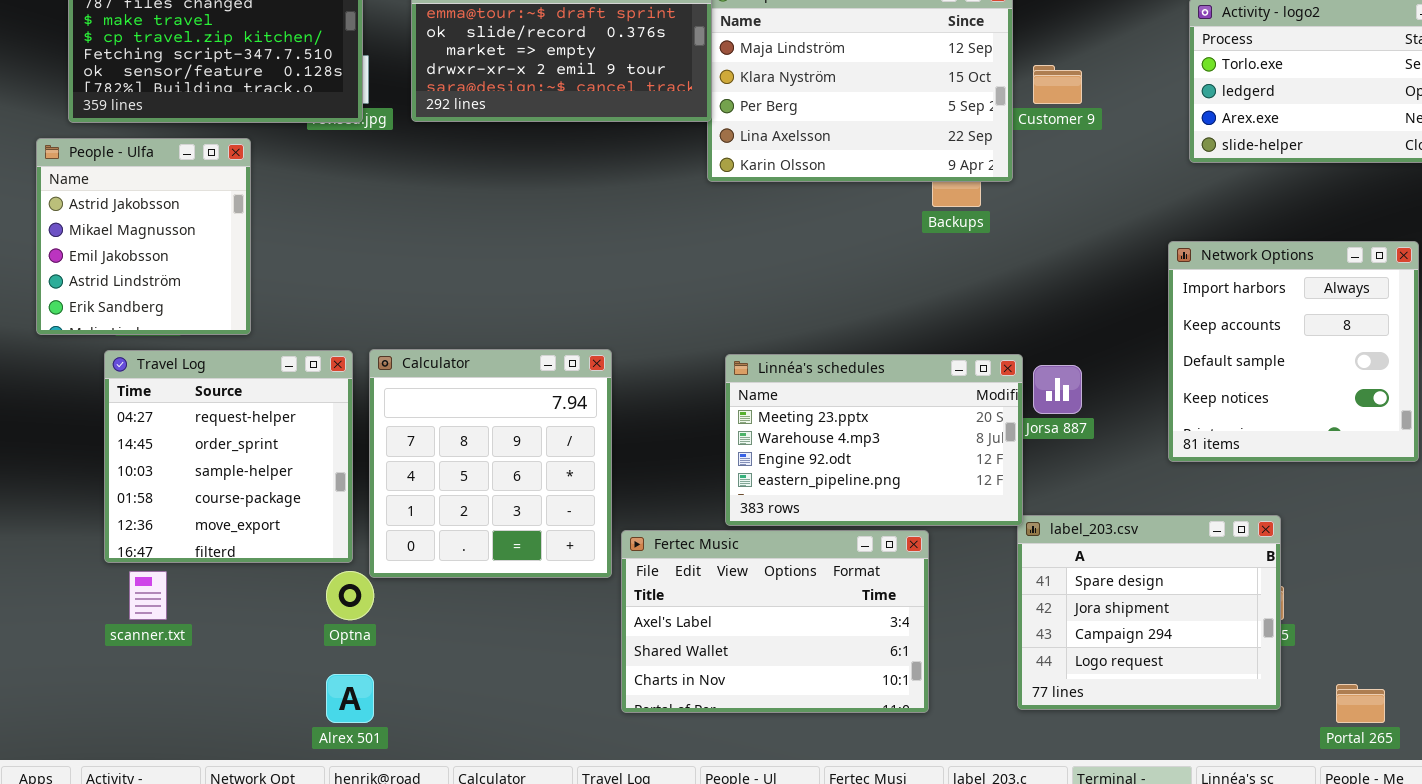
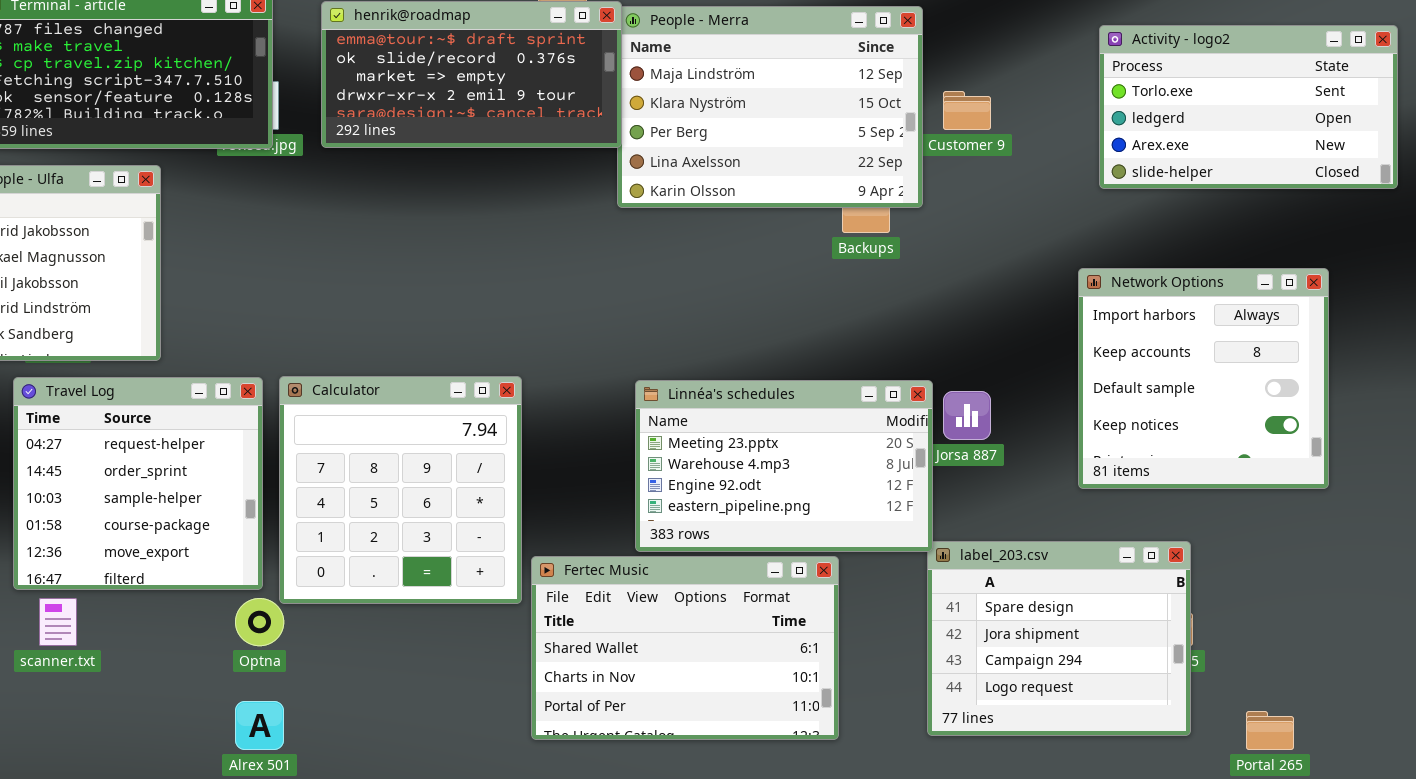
Fertec Music: [621,530,929,713] -> [531,556,839,740], scrolled down 1 row

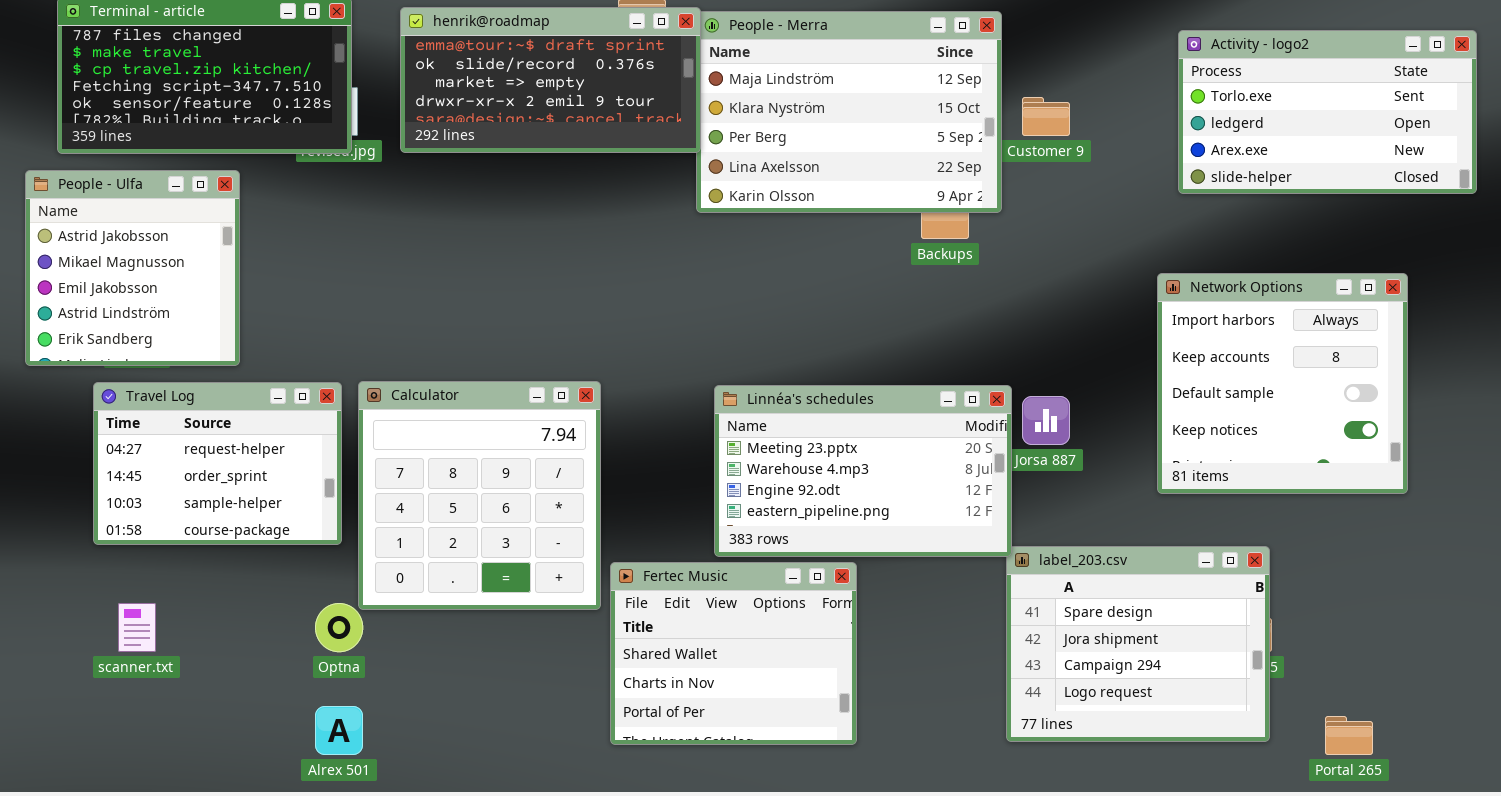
Travel Log: [13,377,263,590] -> [93,382,342,545], resized
Fertec Music: [531,556,839,740] -> [610,562,857,745], resized

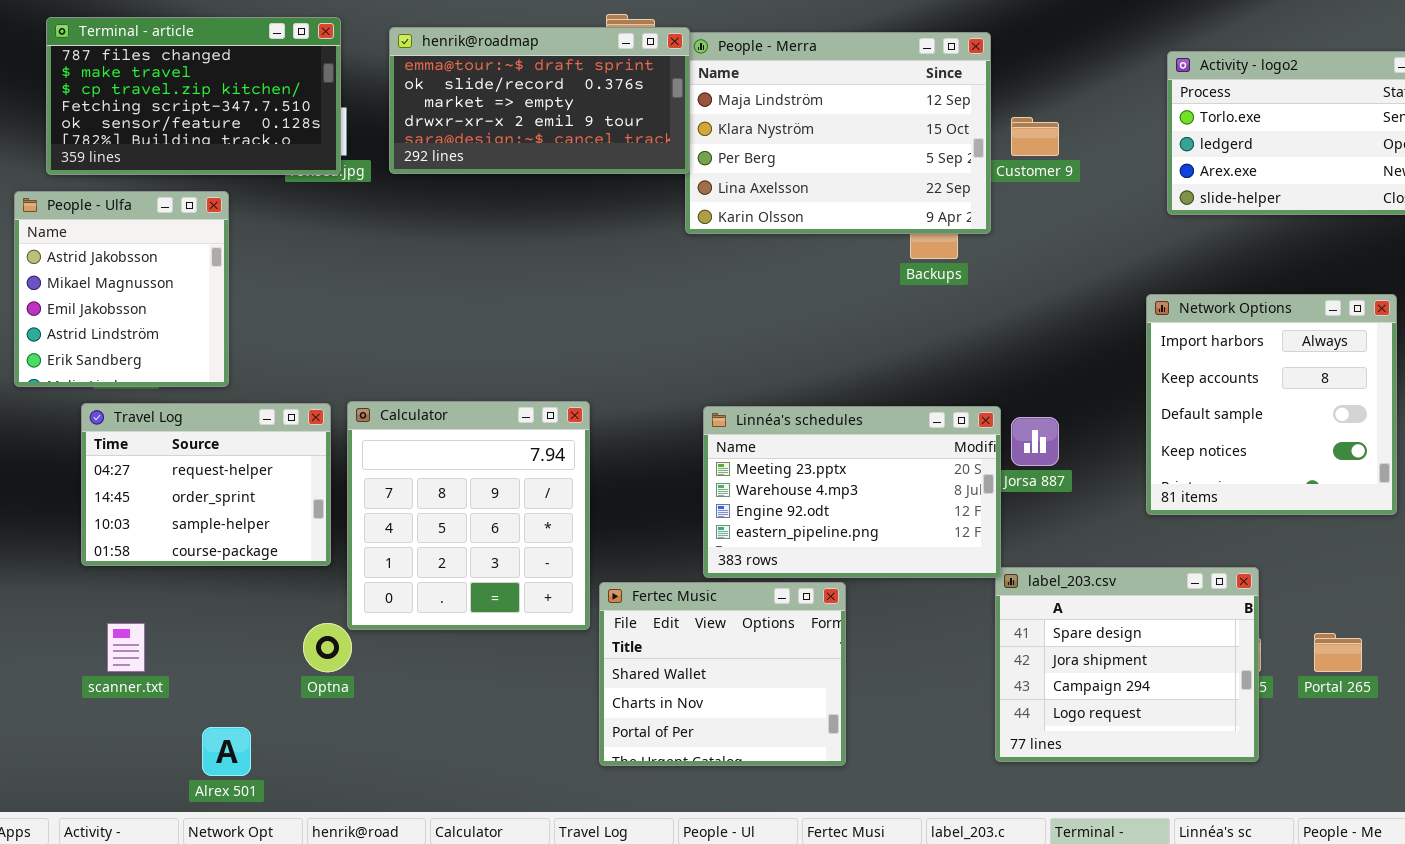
Alrex 501: [315,706,363,755] -> [202,727,251,776], moved
Portal 265: [1325,716,1373,755] -> [1314,633,1362,672], moved

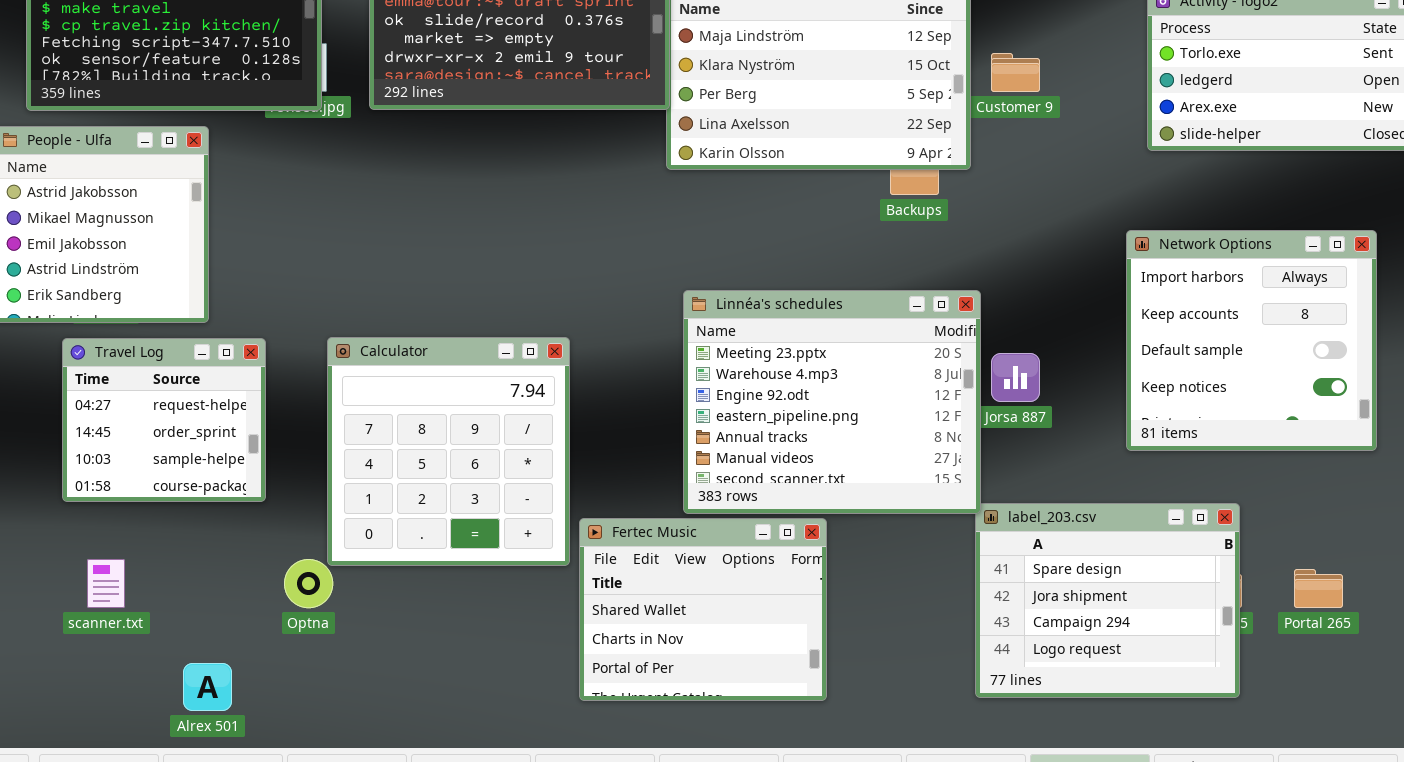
Travel Log: [81,403,331,566] -> [62,338,266,502], resized
Linnéa's schedules: [703,406,1001,578] -> [683,290,981,514], resized

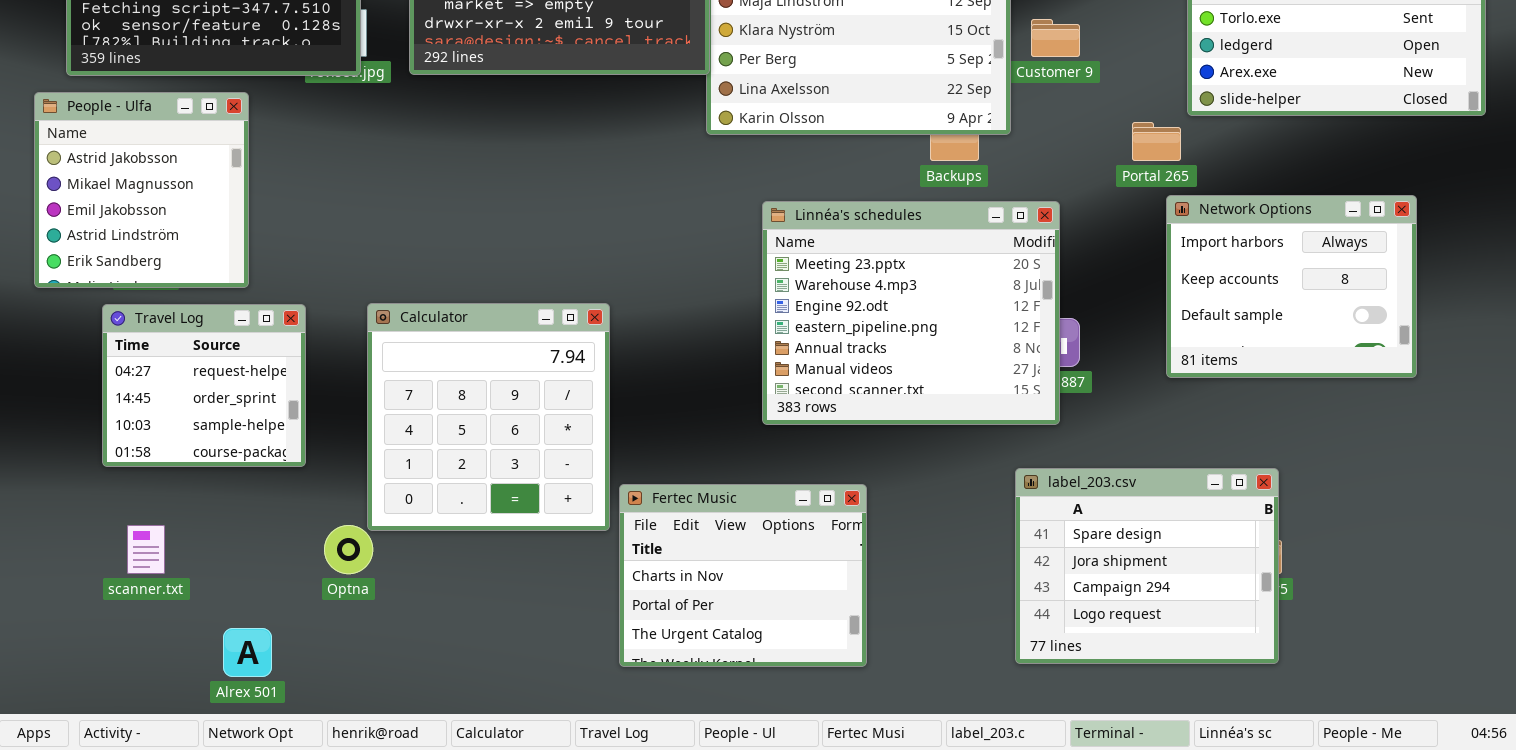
Network Options: [1126,230,1377,451] -> [1166,195,1417,378], resized
Linnéa's schedules: [683,290,981,514] -> [762,201,1060,425], moved
Fertec Music: [579,518,827,701] -> [619,484,867,667], scrolled down 1 row
Portal 265: [1294,569,1343,608] -> [1132,122,1181,161], moved

